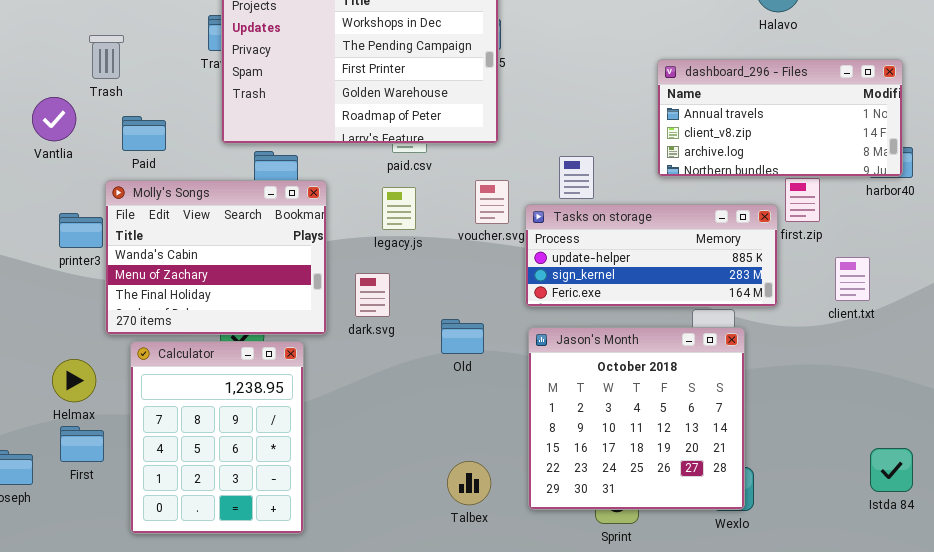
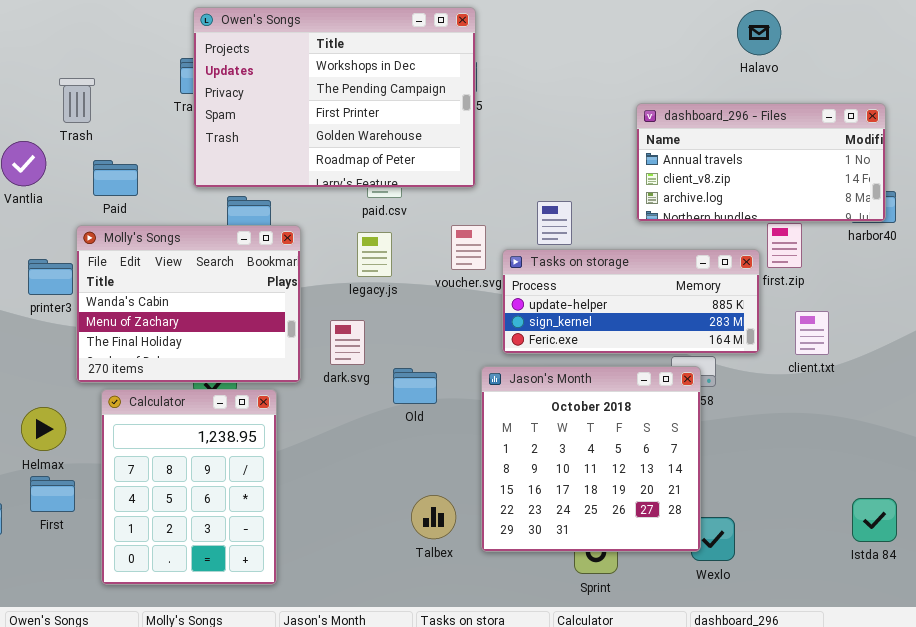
client.txt: [835,257,870,301] -> [795,311,829,355], moved
Old: [441,319,484,354] -> [393,368,437,404], moved
Jason's Month: [528,327,745,510] -> [481,366,701,552], moved
Talbex: [447,461,491,505] -> [411,495,456,539], moved

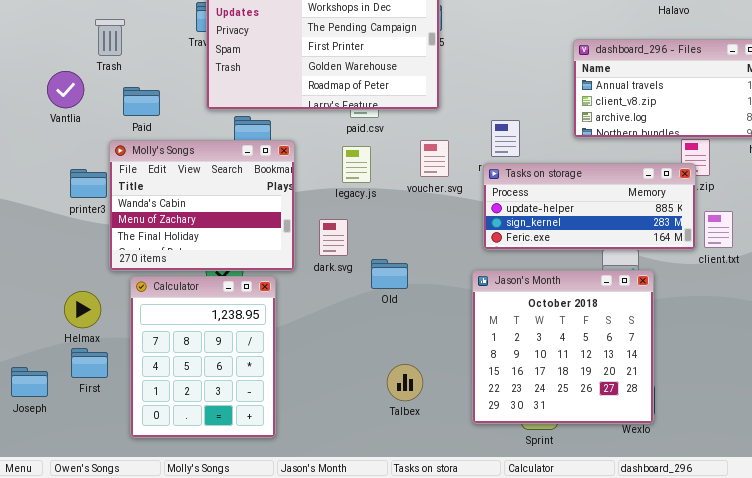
Tasks on storage: [502,249,760,354] -> [483,163,696,250], moved
Jason's Month: [481,366,701,552] -> [472,270,654,424], moved

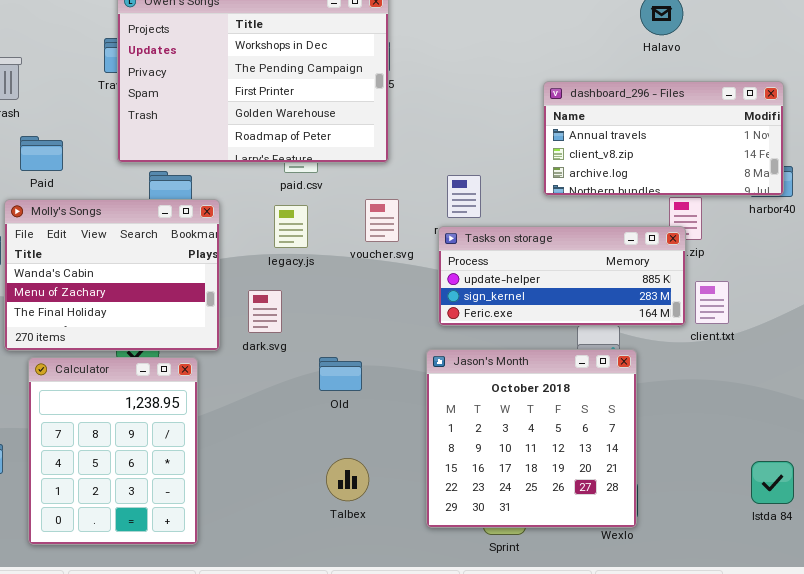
Old: [371,259,408,289] -> [319,357,362,391], moved

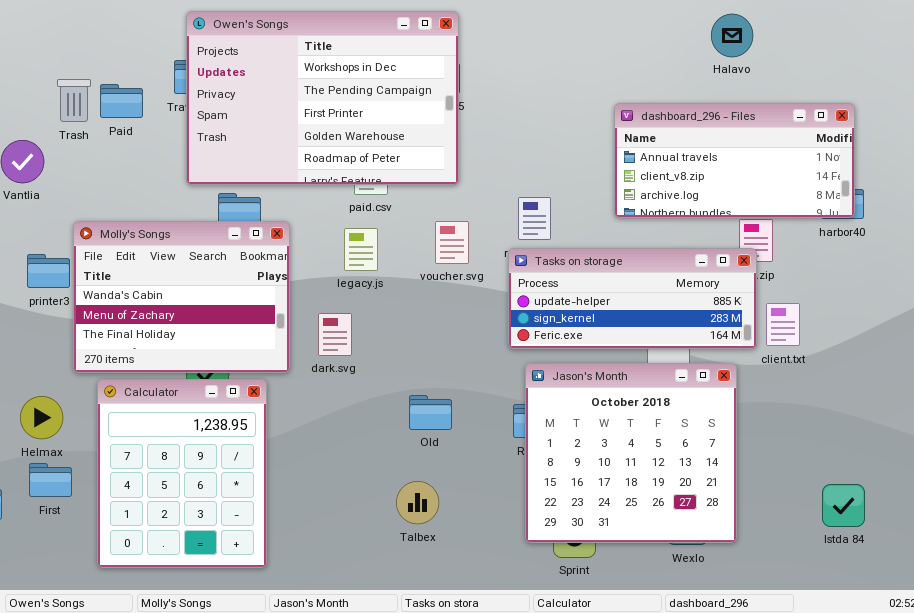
Paid: [20,136,63,171] -> [100,84,143,118], moved
Jason's Month: [426,349,637,528] -> [525,363,737,543], moved
Old: [319,357,362,391] -> [409,395,452,430], moved

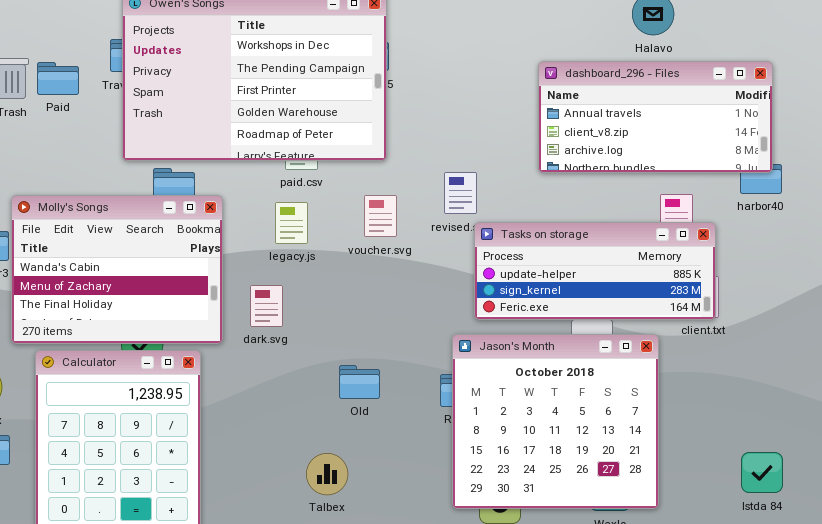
dashboard_296 - Files: [614,103,855,218] -> [538,61,773,173], moved
Tasks on storage: [508,248,757,349] -> [474,222,716,320], moved
Talbex: [396,481,439,524] -> [306,453,348,495], moved

